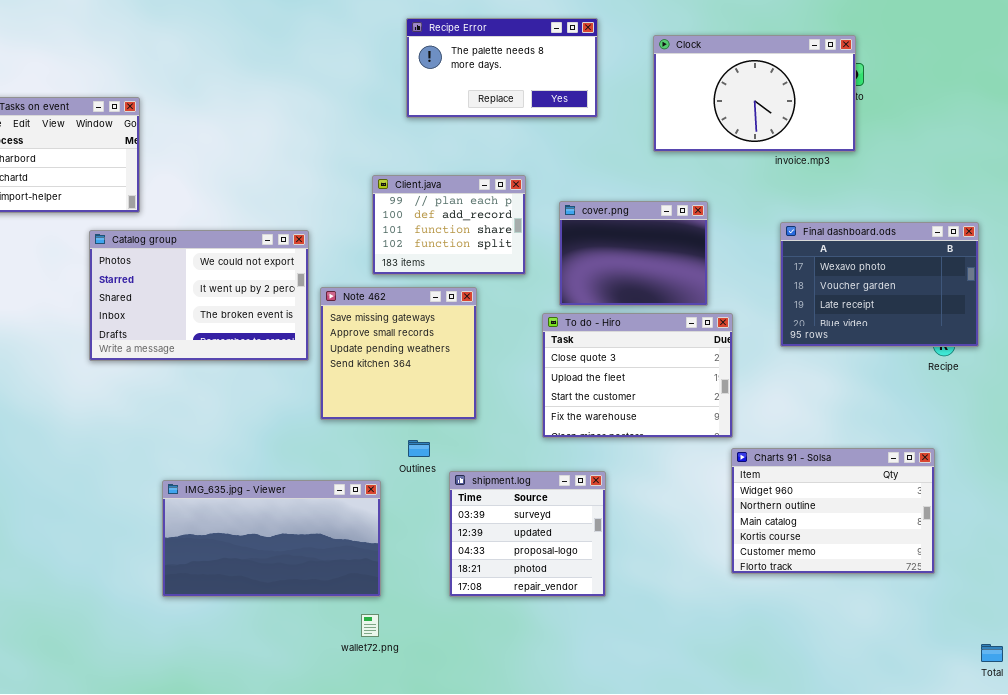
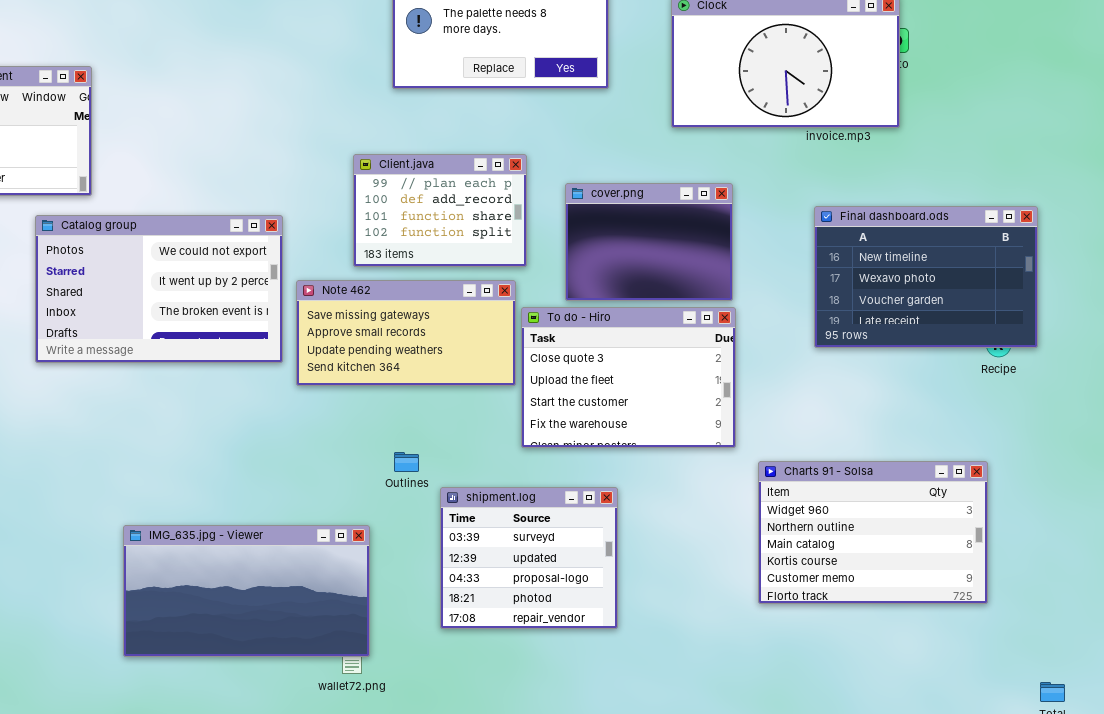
Final dashboard.ods: [780,222,979,347] -> [814,206,1038,348], scrolled up 1 row
Note 462: [320,287,477,420] -> [296,280,516,386], resized
To do - Hiro: [542,313,733,438] -> [521,307,736,448], moved
IMG_635.jpg - Viewer: [162,480,381,597] -> [123,525,370,657], moved

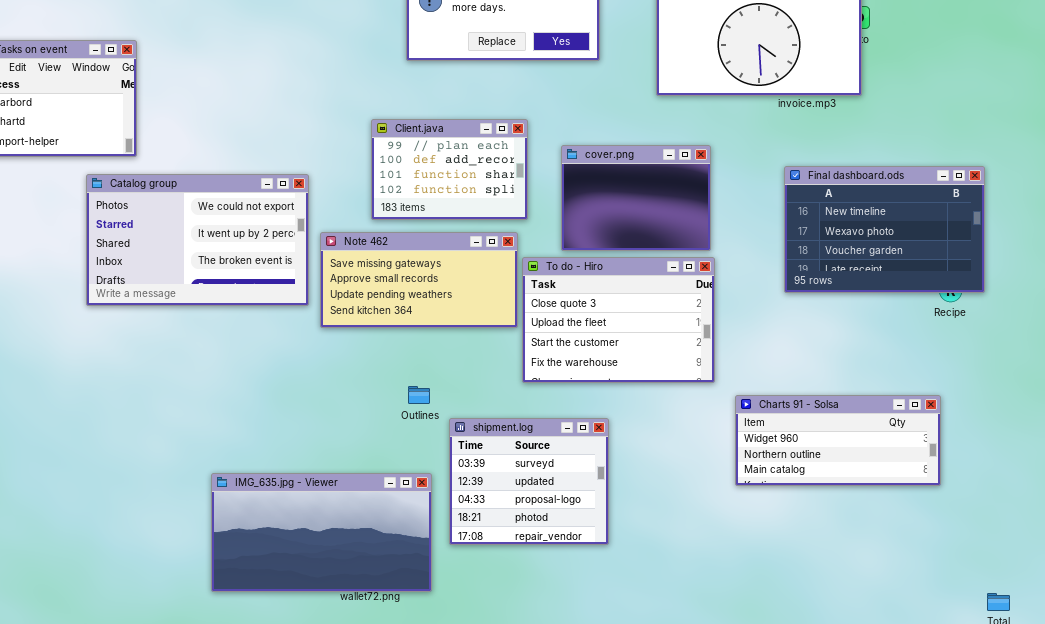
Charts 91 - Solsa: [758,461,988,604] -> [735,395,941,486], resized
IMG_635.jpg - Viewer: [123,525,370,657] -> [211,473,432,592], moved

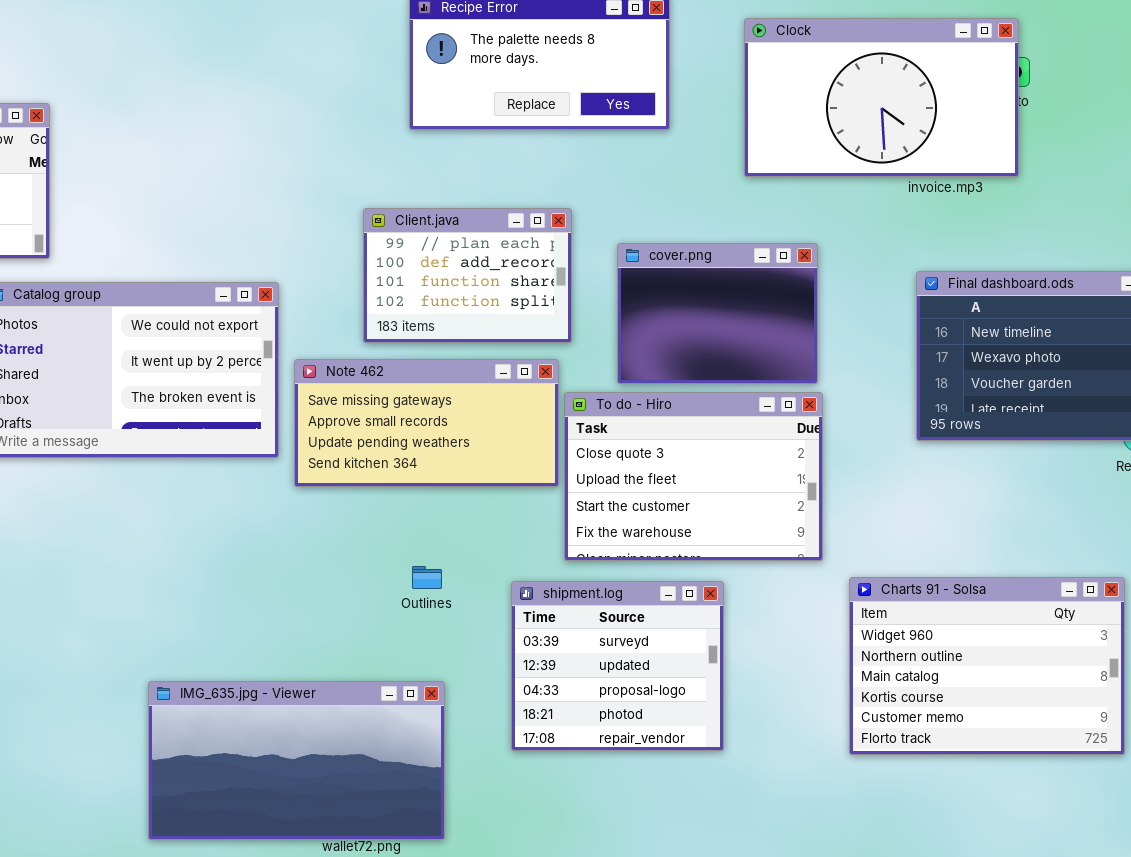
Charts 91 - Solsa: [735,395,941,486] -> [849,577,1125,755], resized
shipment.log: [449,418,609,545] -> [511,581,724,751], moved

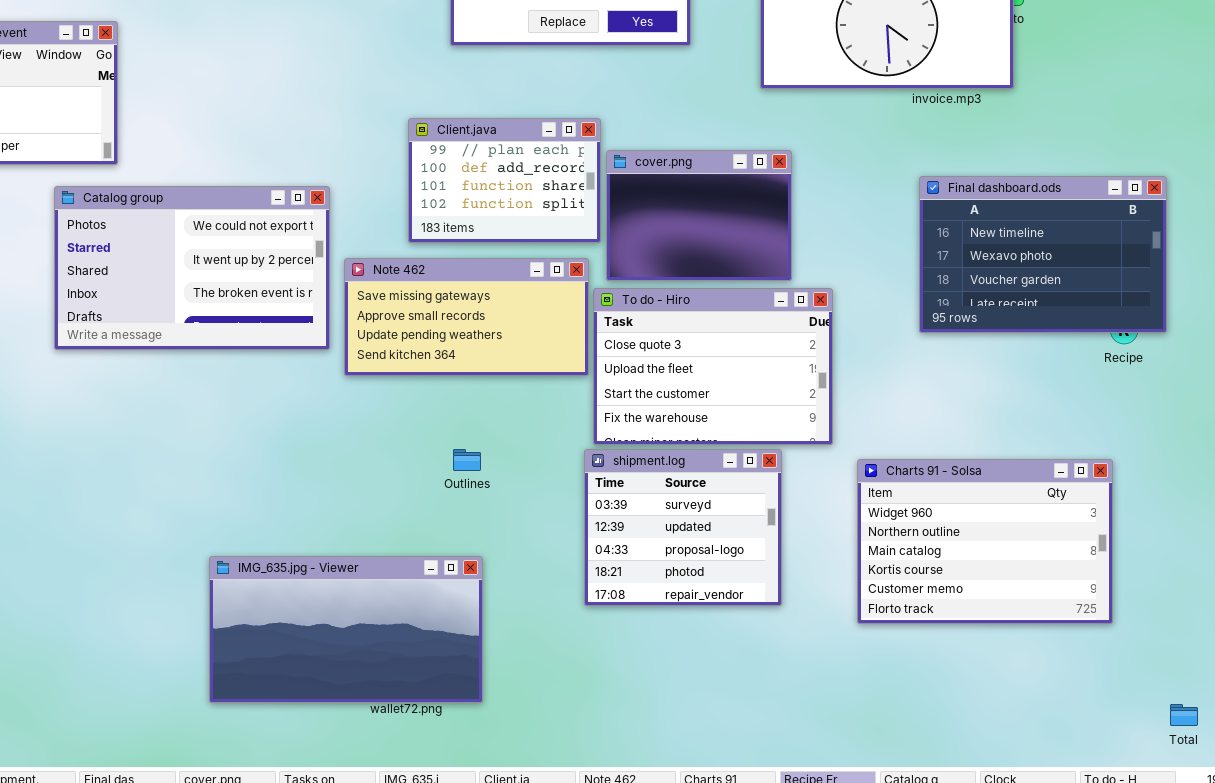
cover.png: [617,243,818,384] -> [606,150,792,281], moved
shipment.log: [511,581,724,751] -> [584,449,782,606], moved

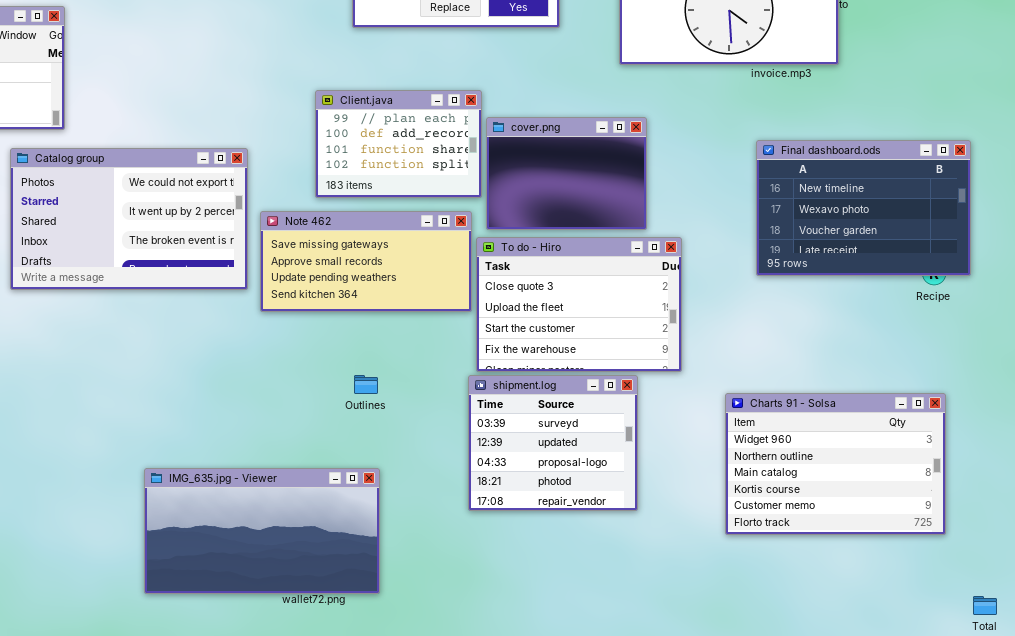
Charts 91 - Solsa: [857,459,1113,624] -> [725,393,946,535], moved

